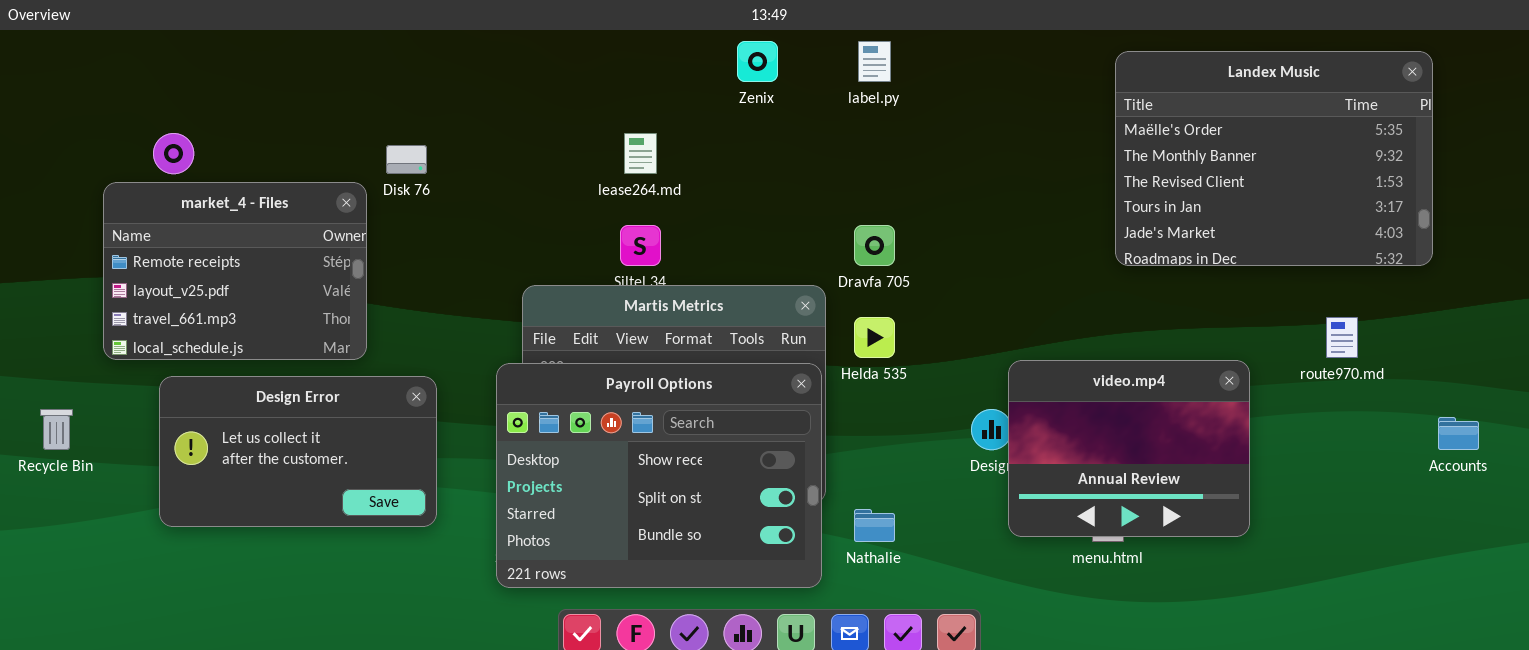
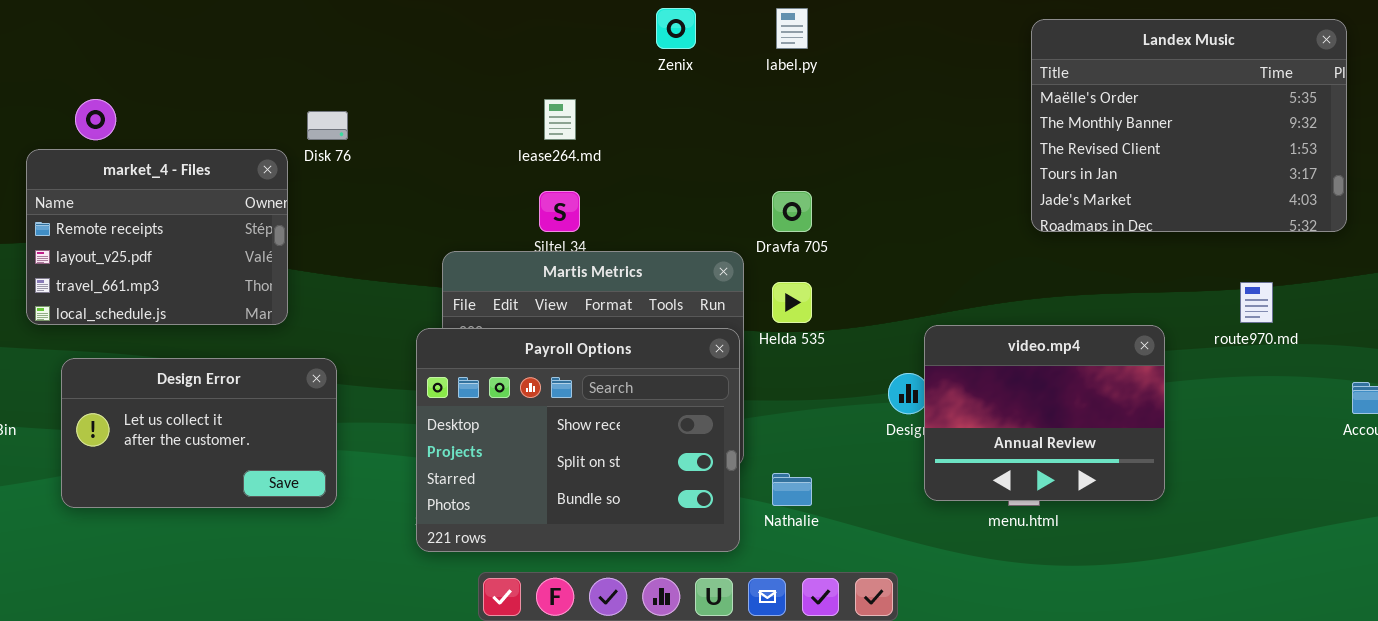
Design Error: [159,376,437,527] -> [61,358,337,508], moved

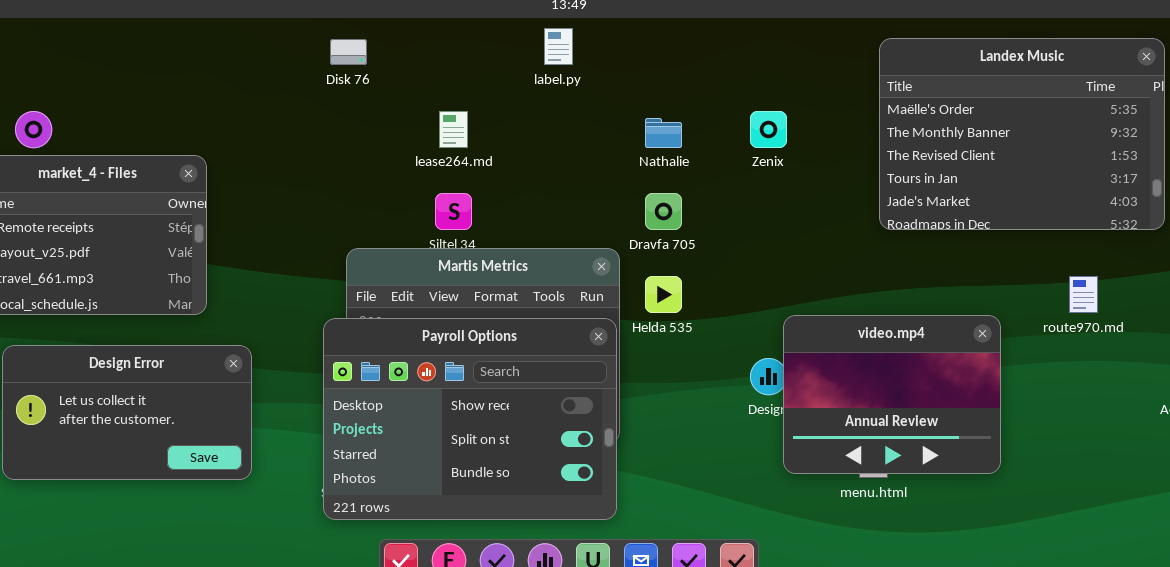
Zenix: [656,8,696,49] -> [750,111,787,148], moved
label.py: [776,8,808,49] -> [544,28,573,65], moved
Disk 76: [307,111,348,140] -> [330,39,367,65], moved
Nathalie: [772,473,812,506] -> [645,118,682,148], moved

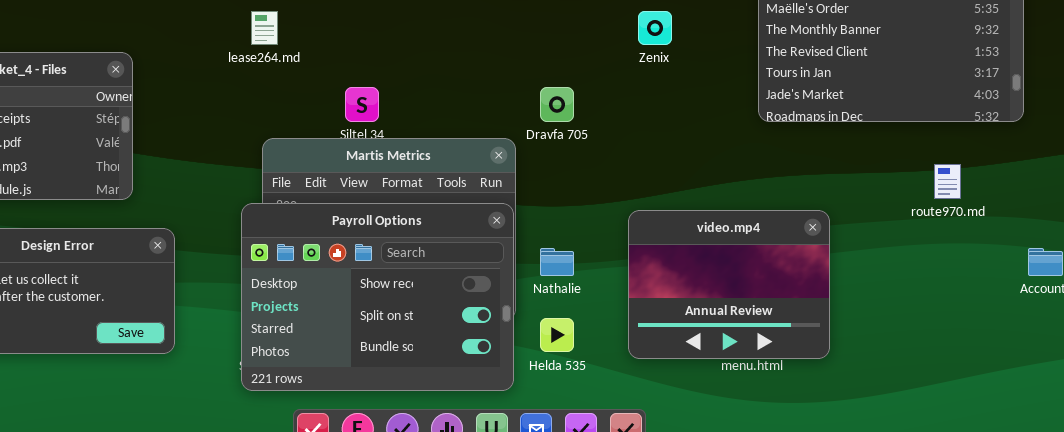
lease264.md: [439,111,468,148] -> [251,11,278,45], moved
Nathalie: [645,118,682,148] -> [540,248,574,276], moved
Helda 535: [645,276,682,313] -> [540,318,574,352], moved
video.mp4: [783,315,1001,474] -> [628,210,830,359], moved

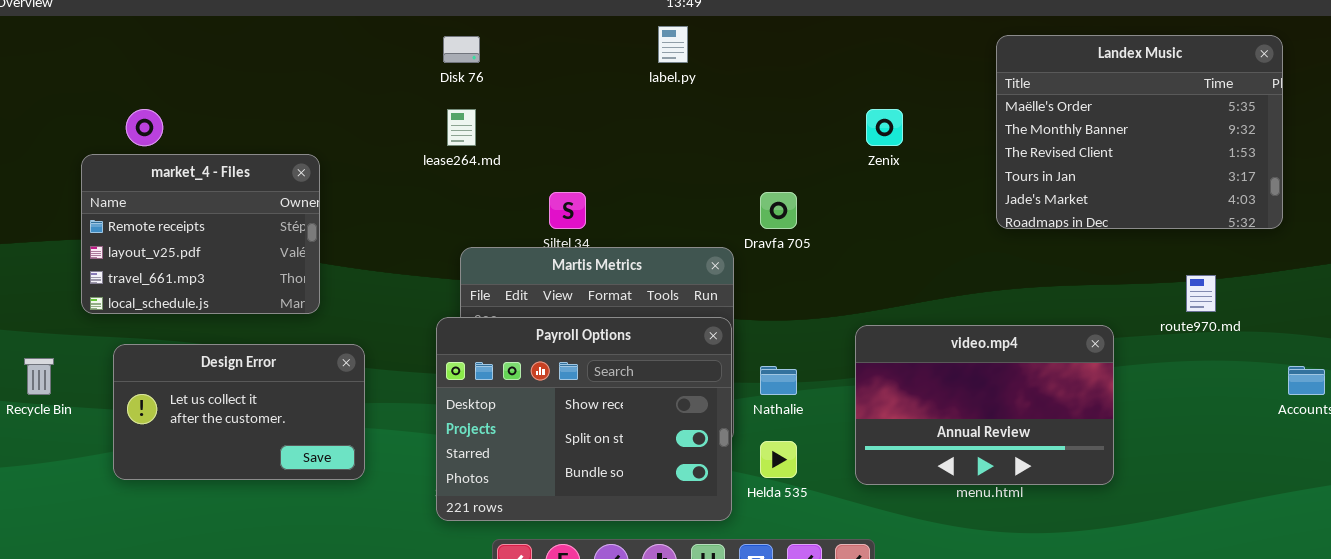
video.mp4: [628,210,830,359] -> [855,325,1114,485], resized

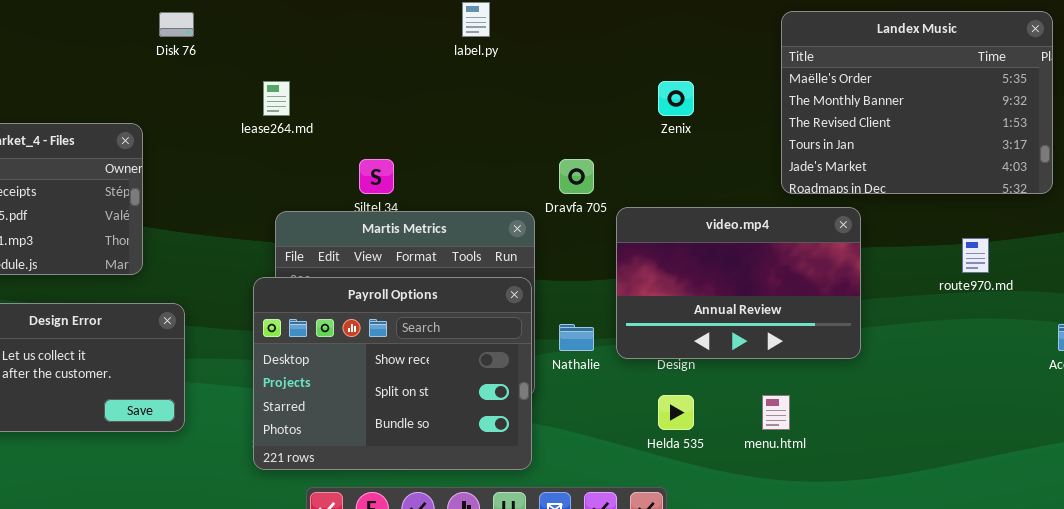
Disk 76: [443,36,480,63] -> [159,12,194,37], moved
video.mp4: [855,325,1114,485] -> [616,207,861,359], moved
Helda 535: [760,441,797,478] -> [658,395,694,430], moved

